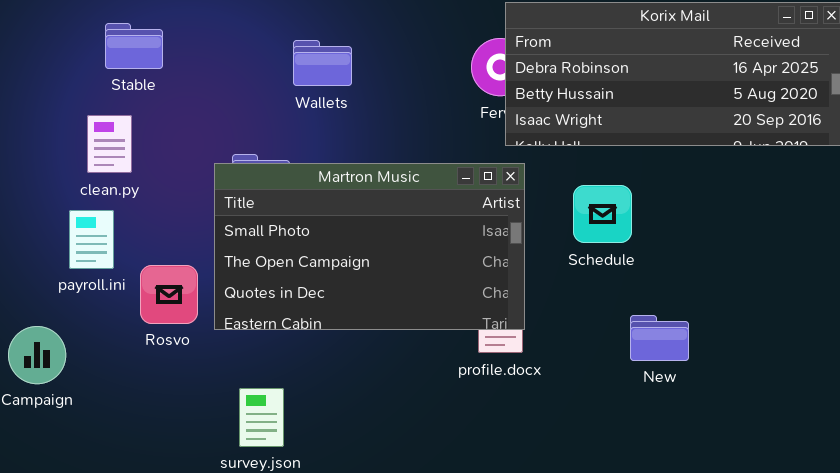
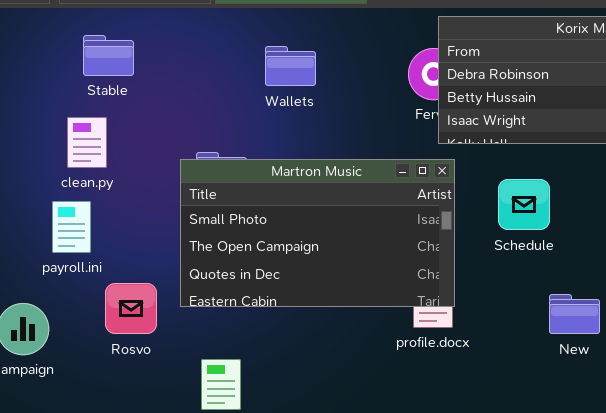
Wallets: [293,40,352,86] -> [265,46,316,86], moved
Rosvo: [140,265,198,324] -> [105,283,157,334], moved

